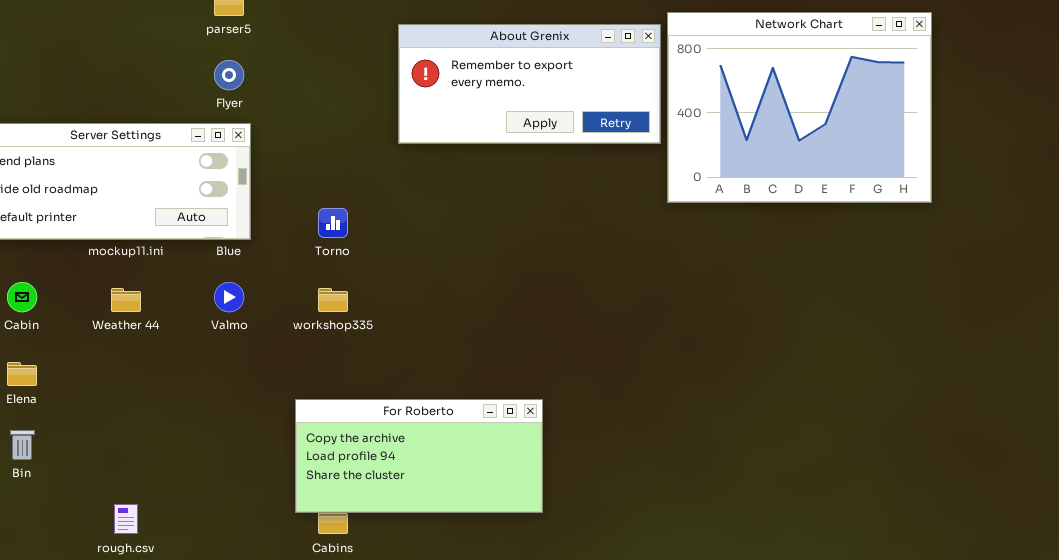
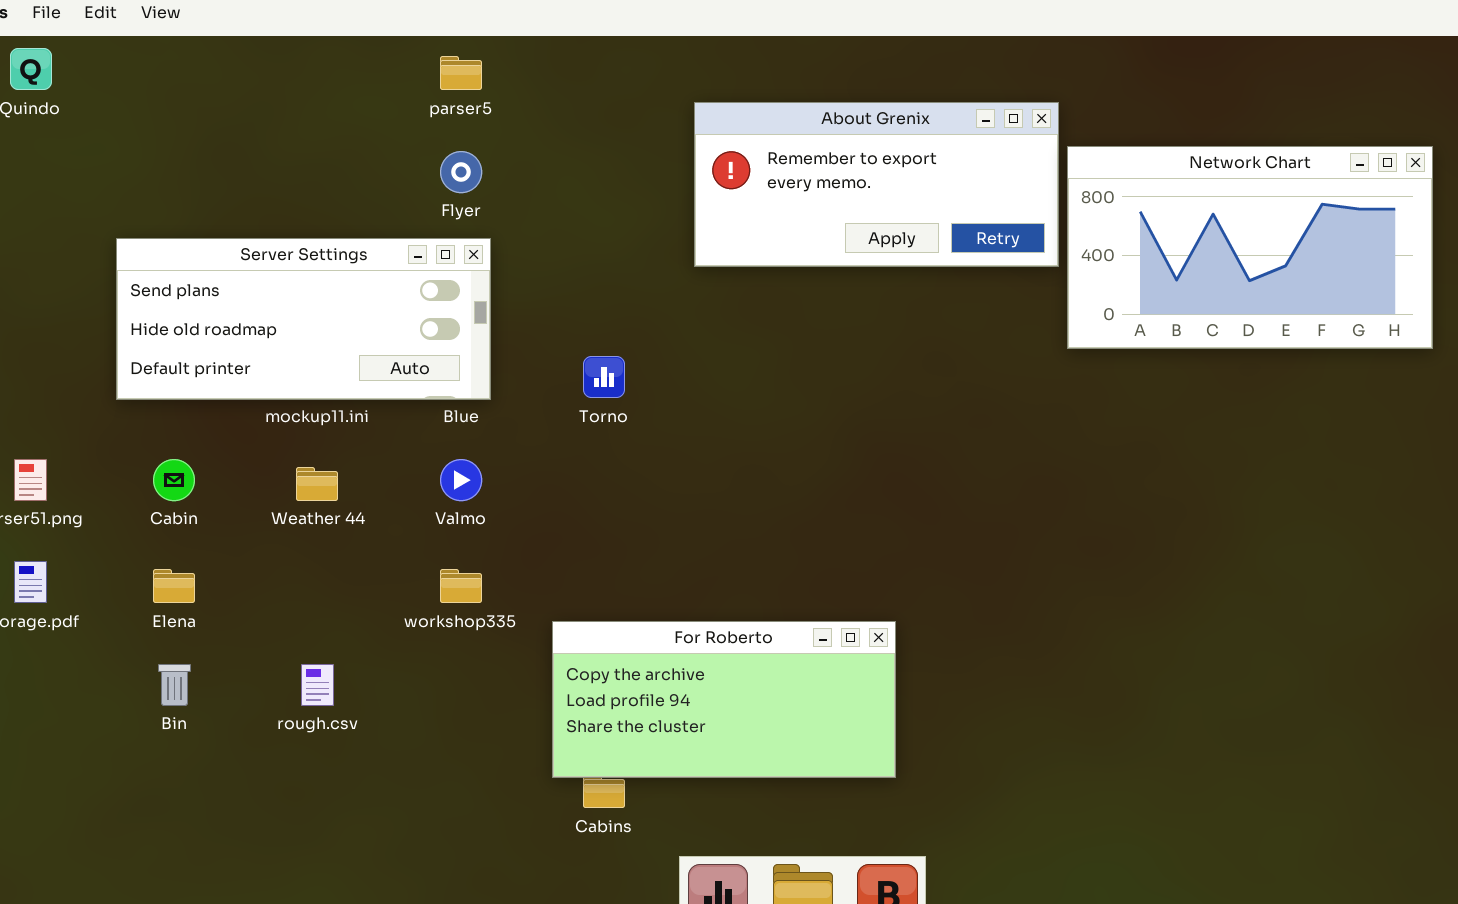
Network Chart: [667,12,932,203] -> [1067,146,1433,349], resized
workshop335: [318,288,348,312] -> [440,569,482,603], moved
rough.csv: [114,504,138,534] -> [301,664,334,706], moved

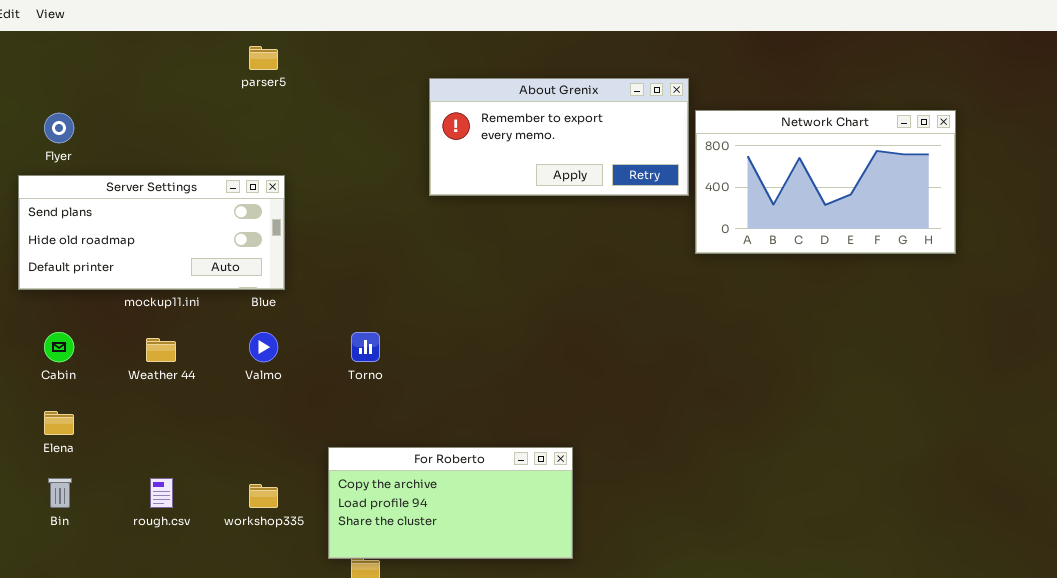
Flyer: [440,151,482,193] -> [44,113,74,143], moved
Torno: [583,356,625,398] -> [351,332,380,362], moved
workshop335: [440,569,482,603] -> [249,484,278,508], moved

